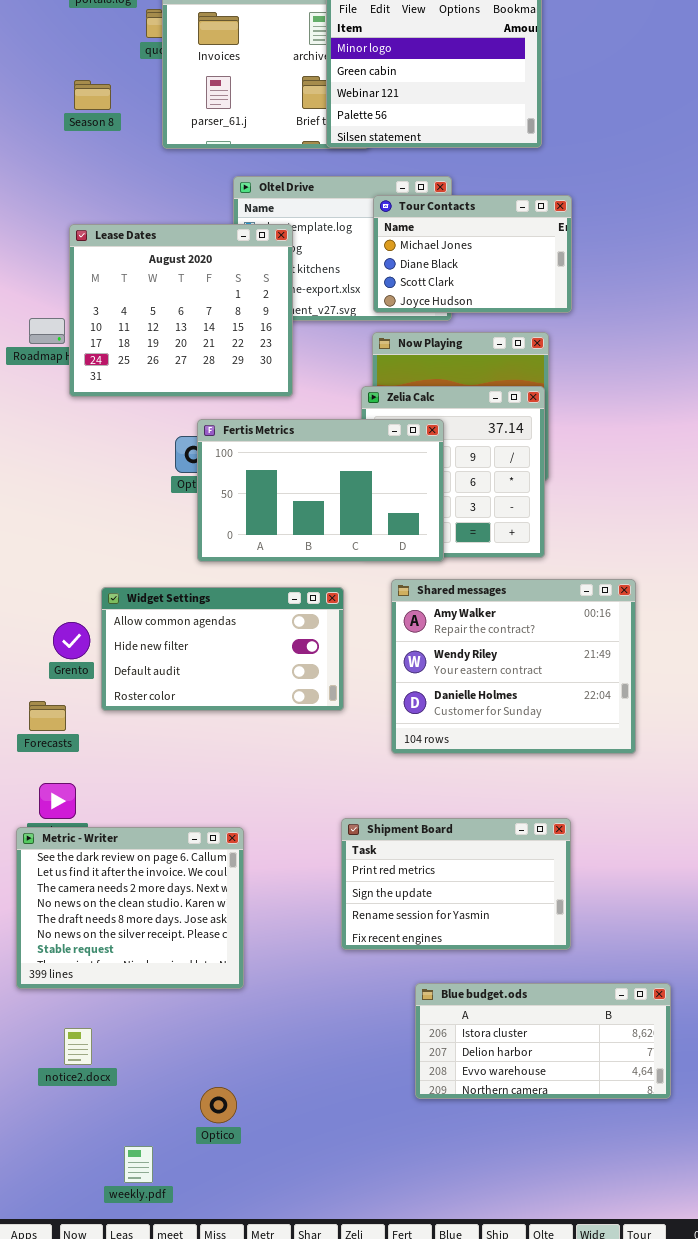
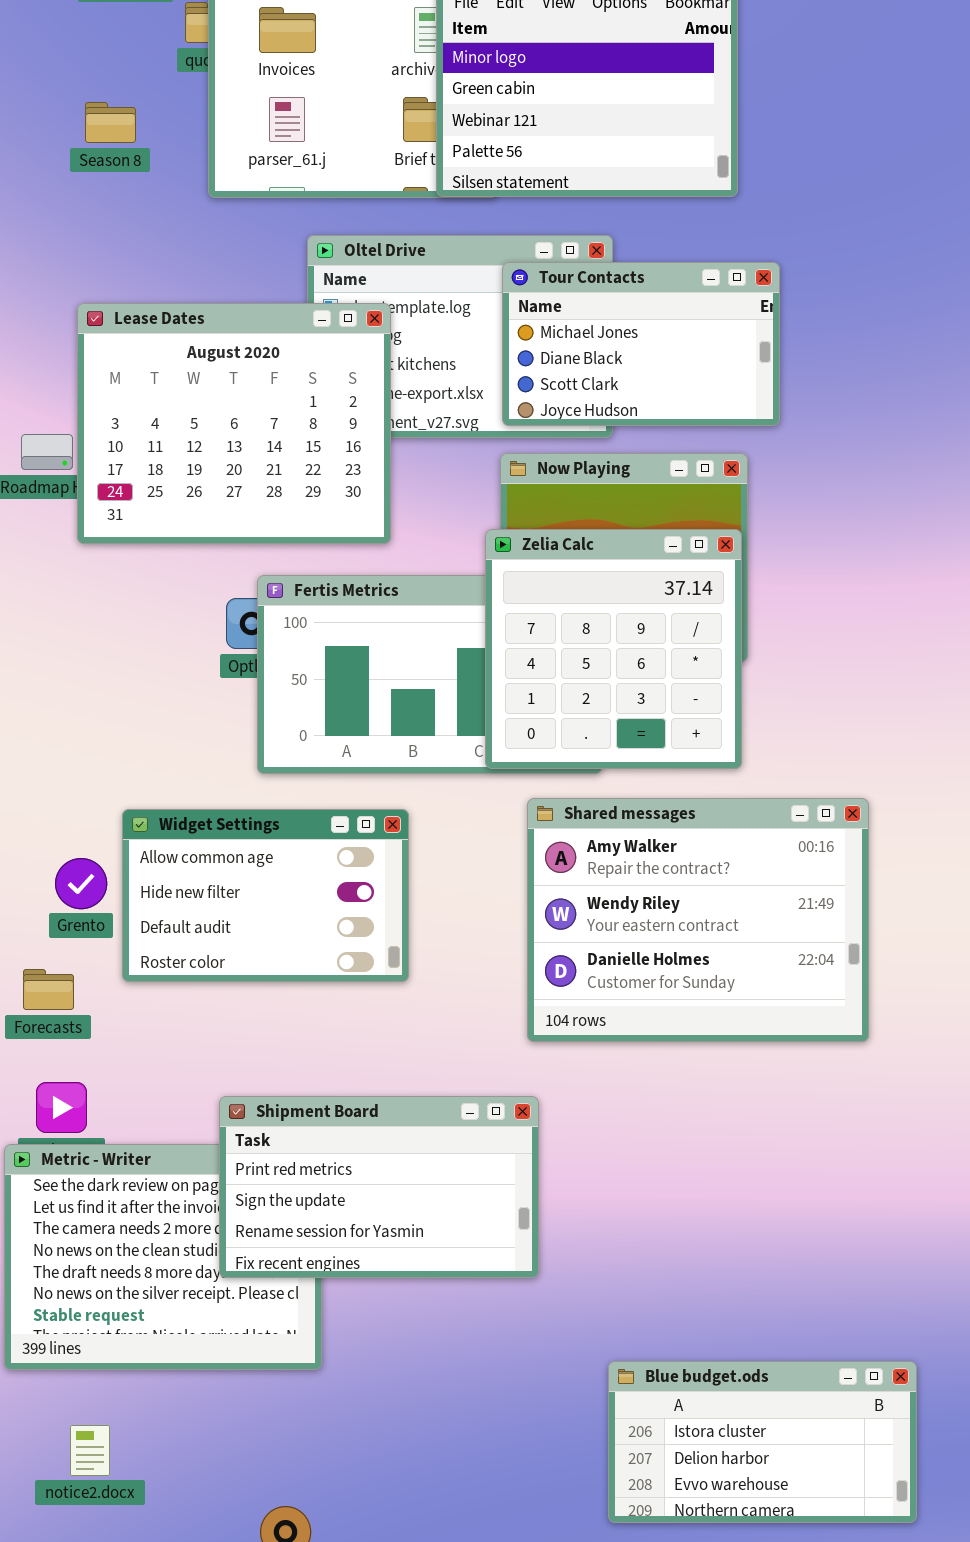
Zelia Calc: [361,386,545,558] -> [485,529,742,769], raised
Widget Settings: [101,587,344,711] -> [122,809,409,982], resized
Shipment Board: [341,818,571,950] -> [219,1096,539,1278], moved
Blue budget.ods: [415,983,671,1099] -> [608,1361,917,1523], resized

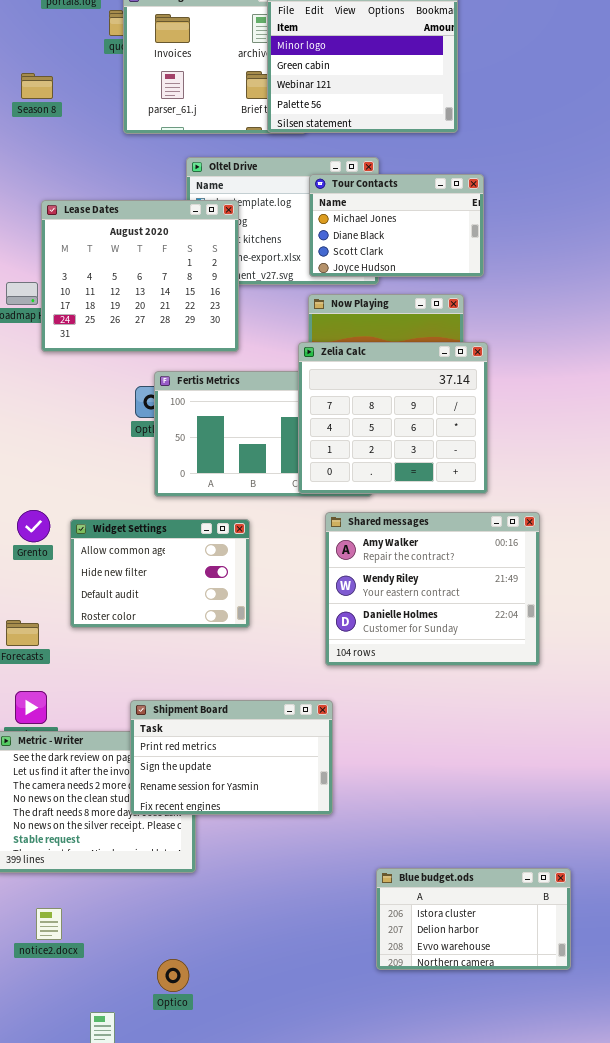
Season 8: [85,102,136,143] -> [21,73,53,99], moved
Zelia Calc: [485,529,742,769] -> [298,342,488,494], resized
Grento: [55,858,107,909] -> [17,510,50,542], moved

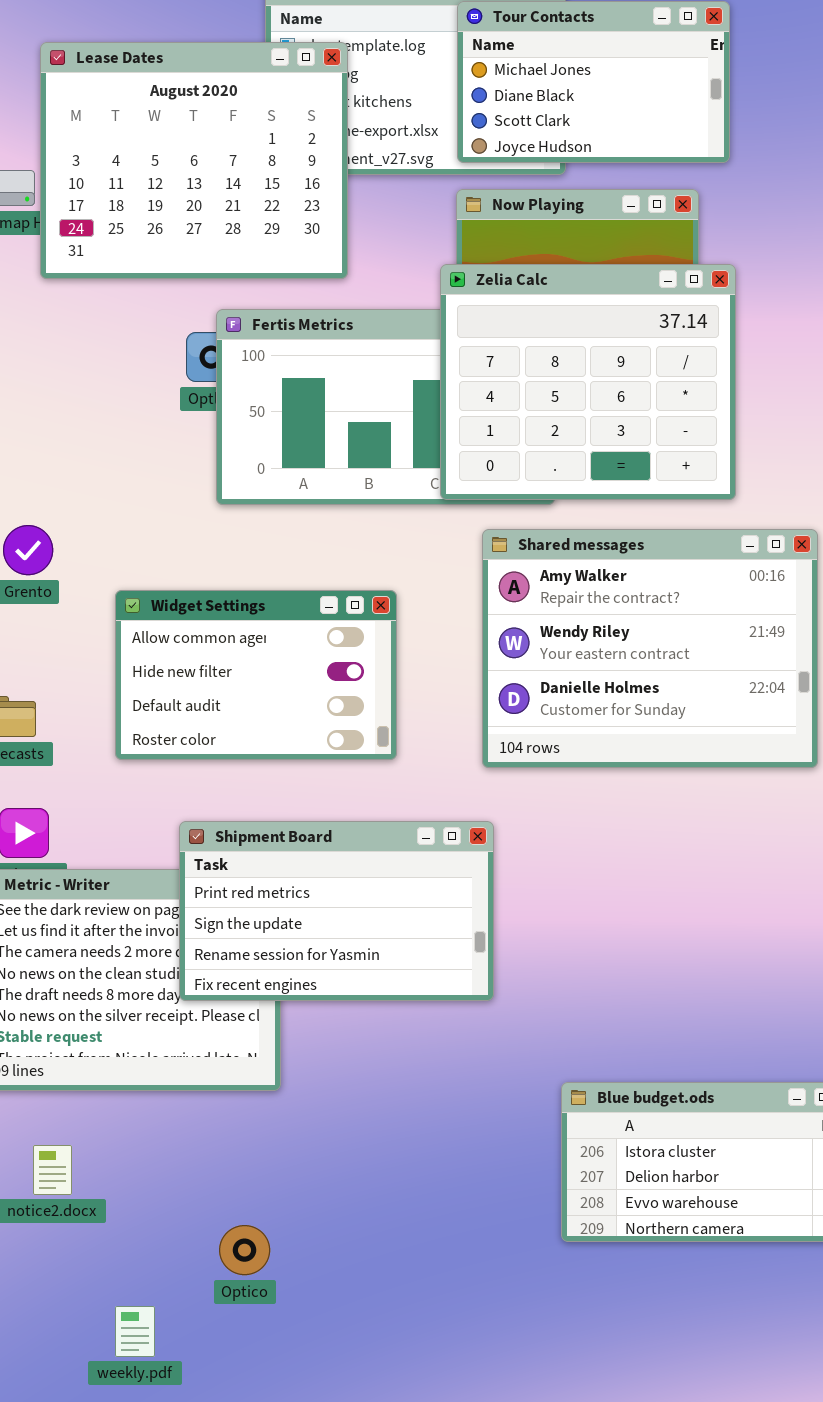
Widget Settings: [70,519,250,628] -> [115,590,397,760], moved

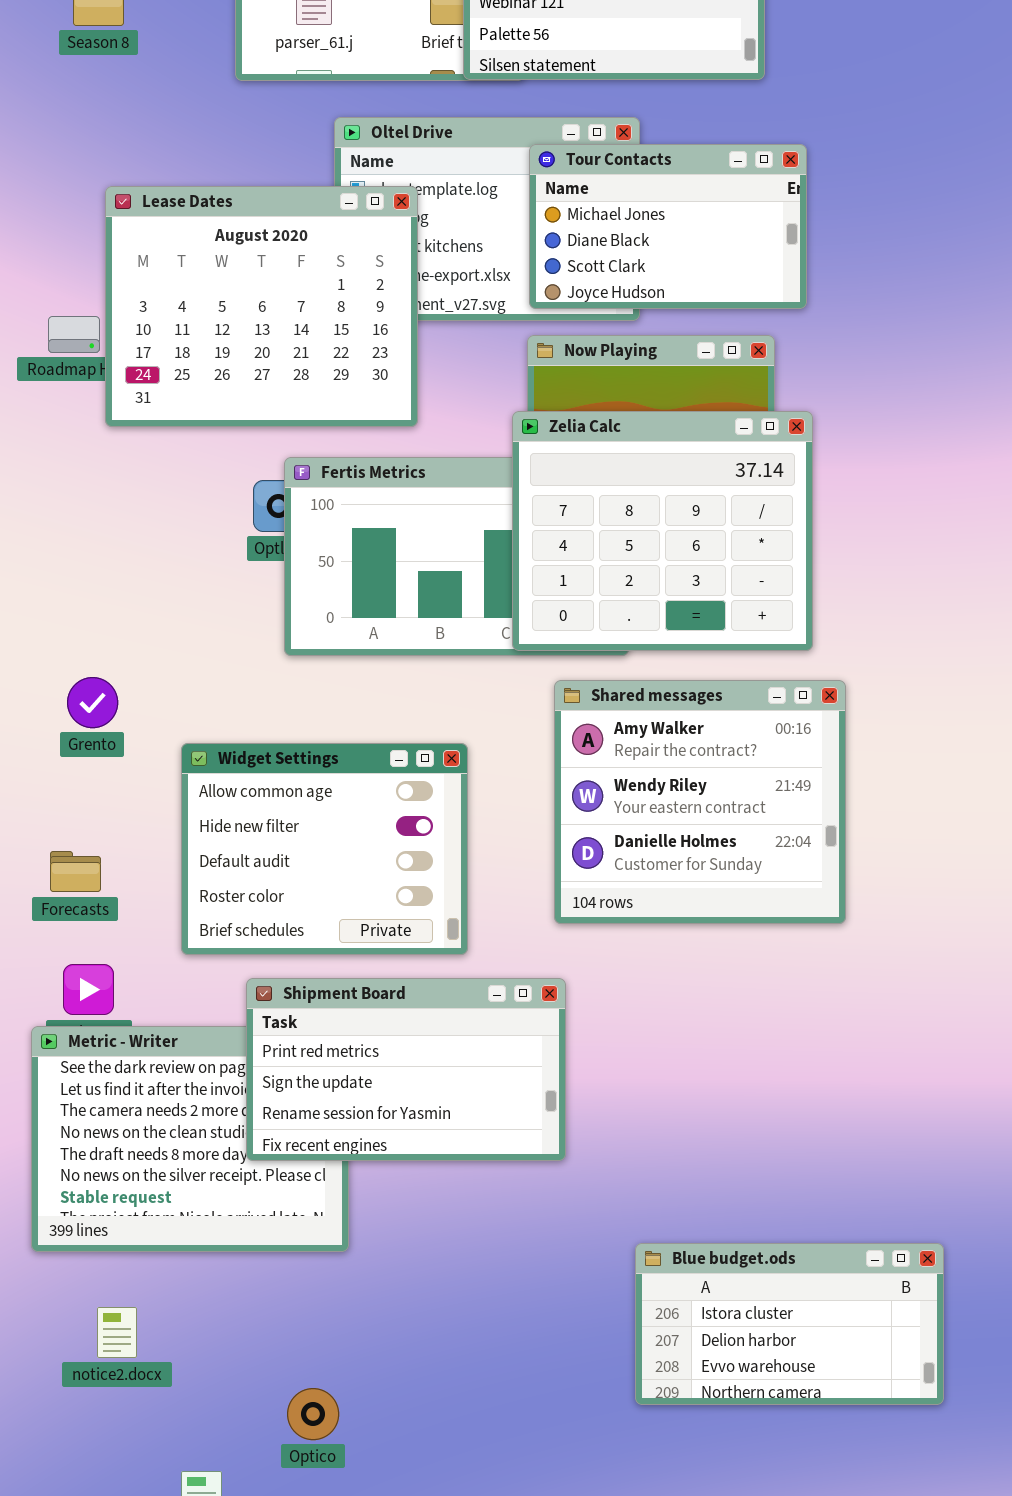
Shared messages: [482,529,818,768] -> [554,680,846,924], resized
Widget Settings: [115,590,397,760] -> [181,743,468,955], resized

